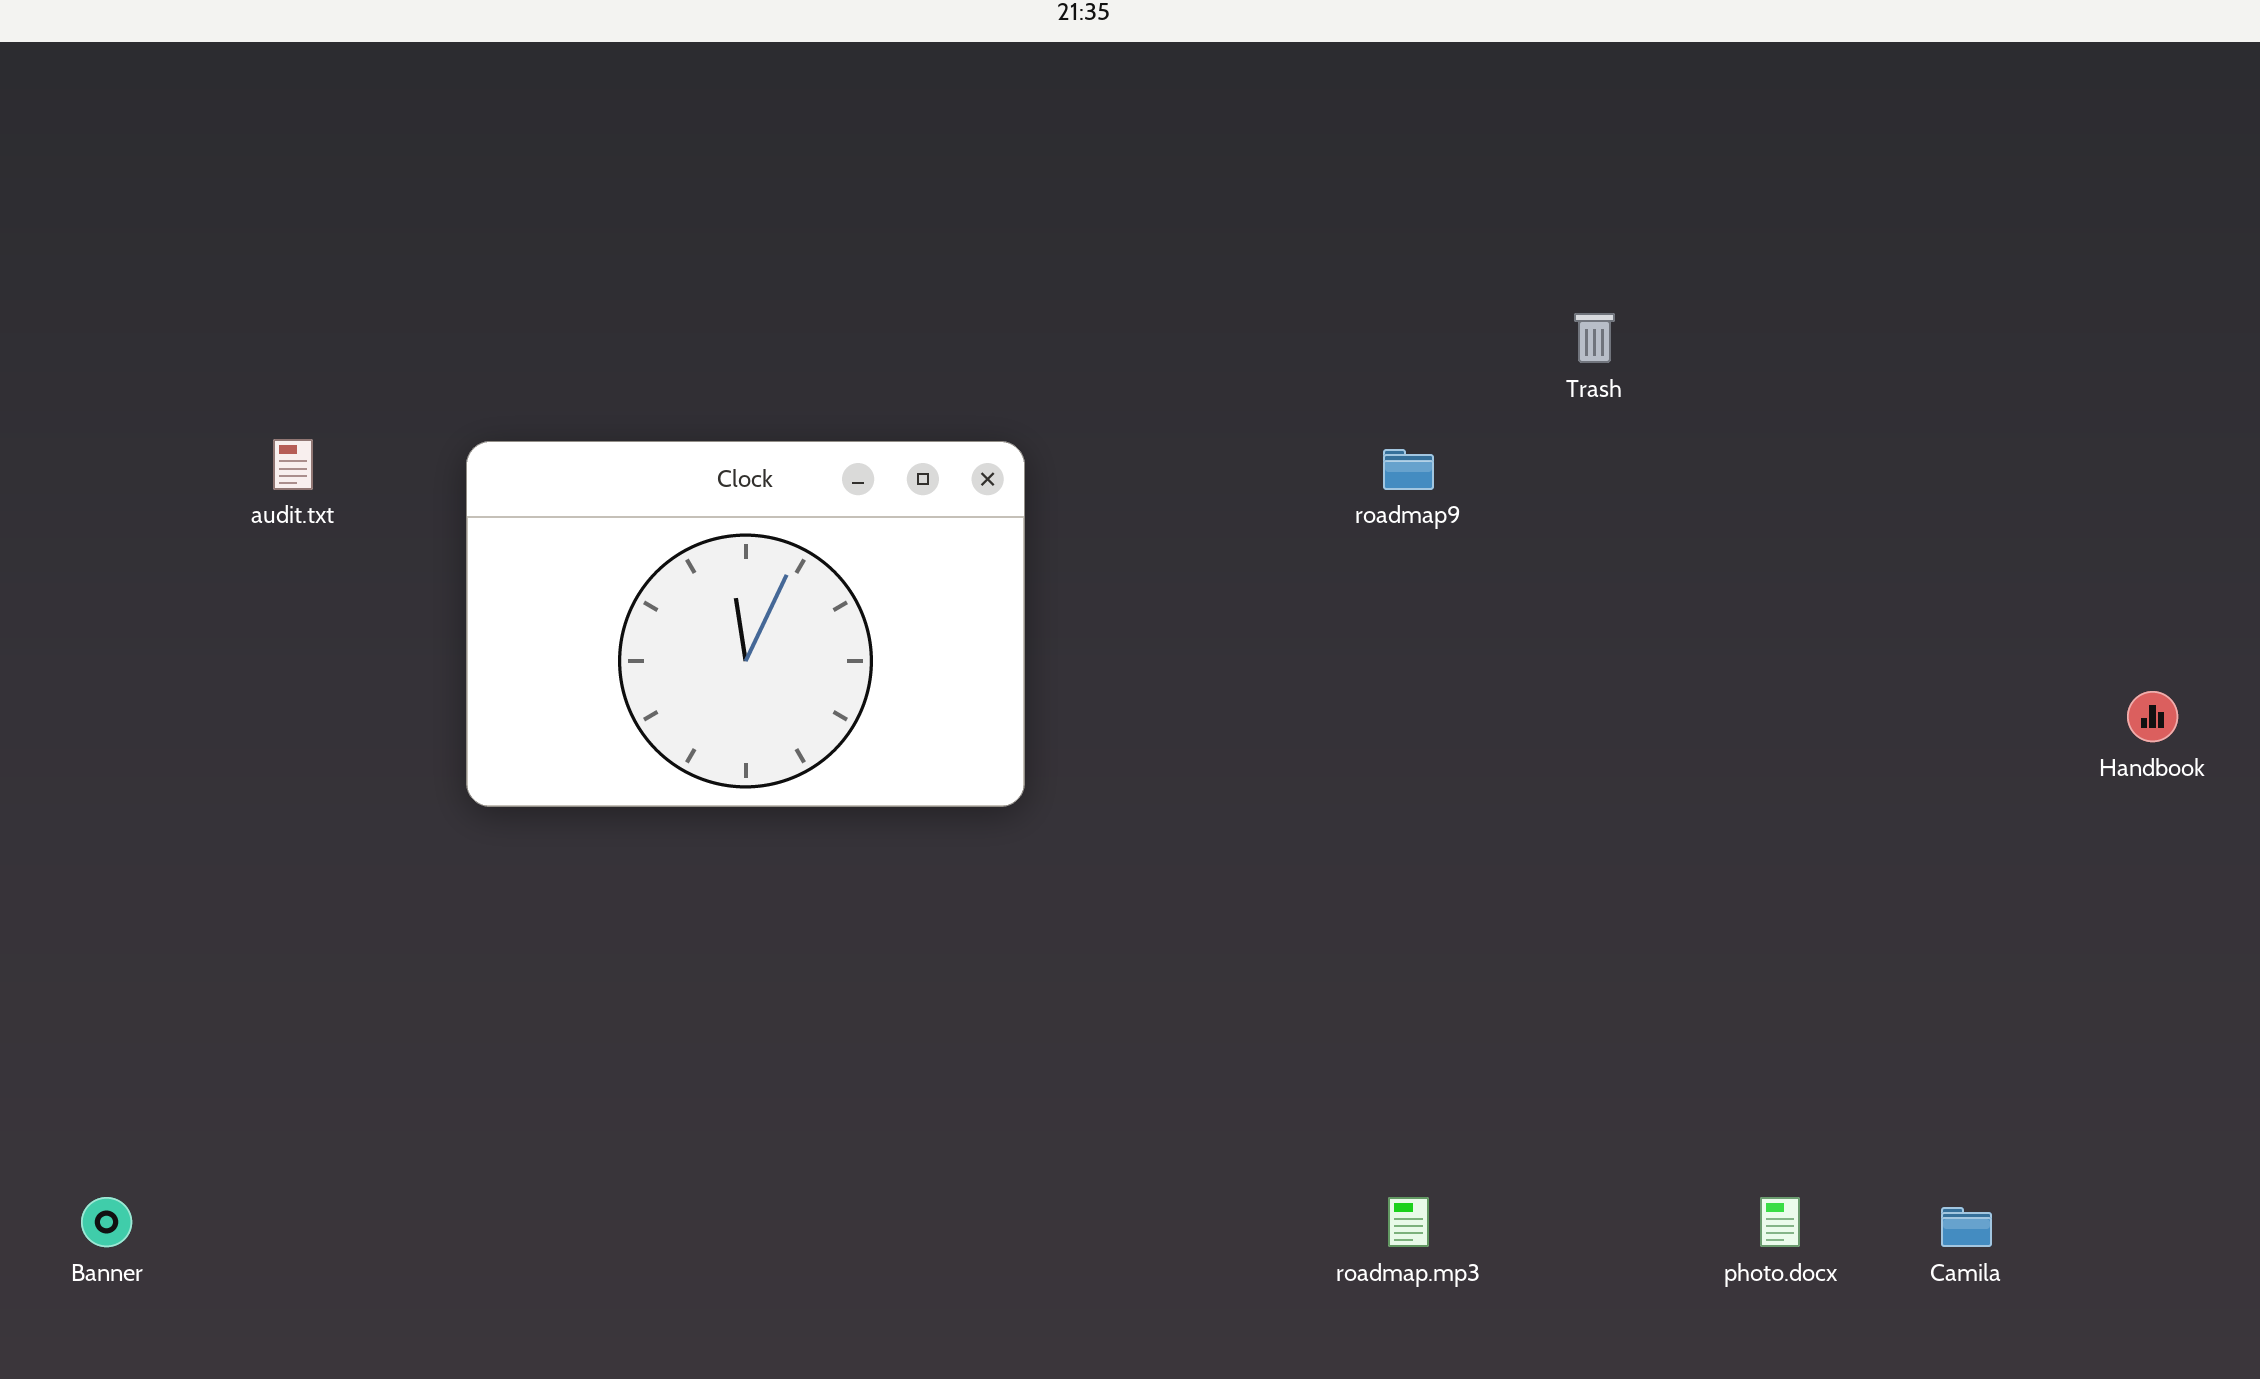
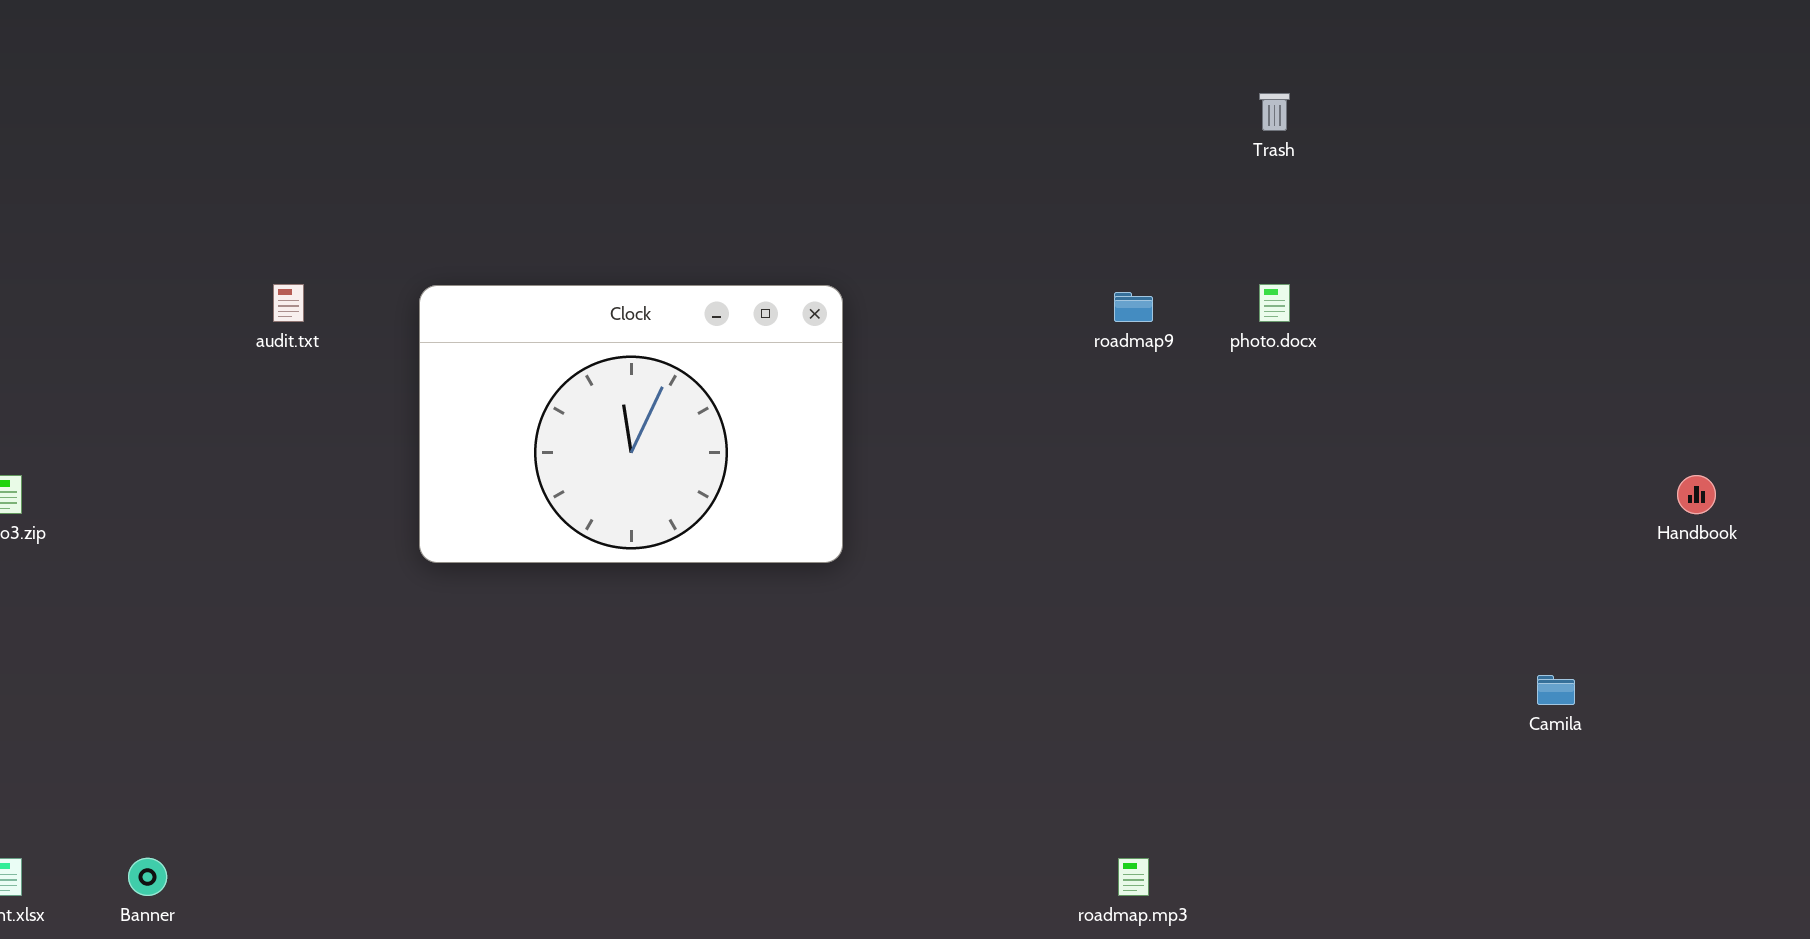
Trash: [1574,313,1615,363] -> [1259,93,1290,131], moved
photo.docx: [1760,1197,1800,1247] -> [1259,284,1290,322], moved
Camila: [1941,1207,1992,1247] -> [1537,675,1575,705], moved

